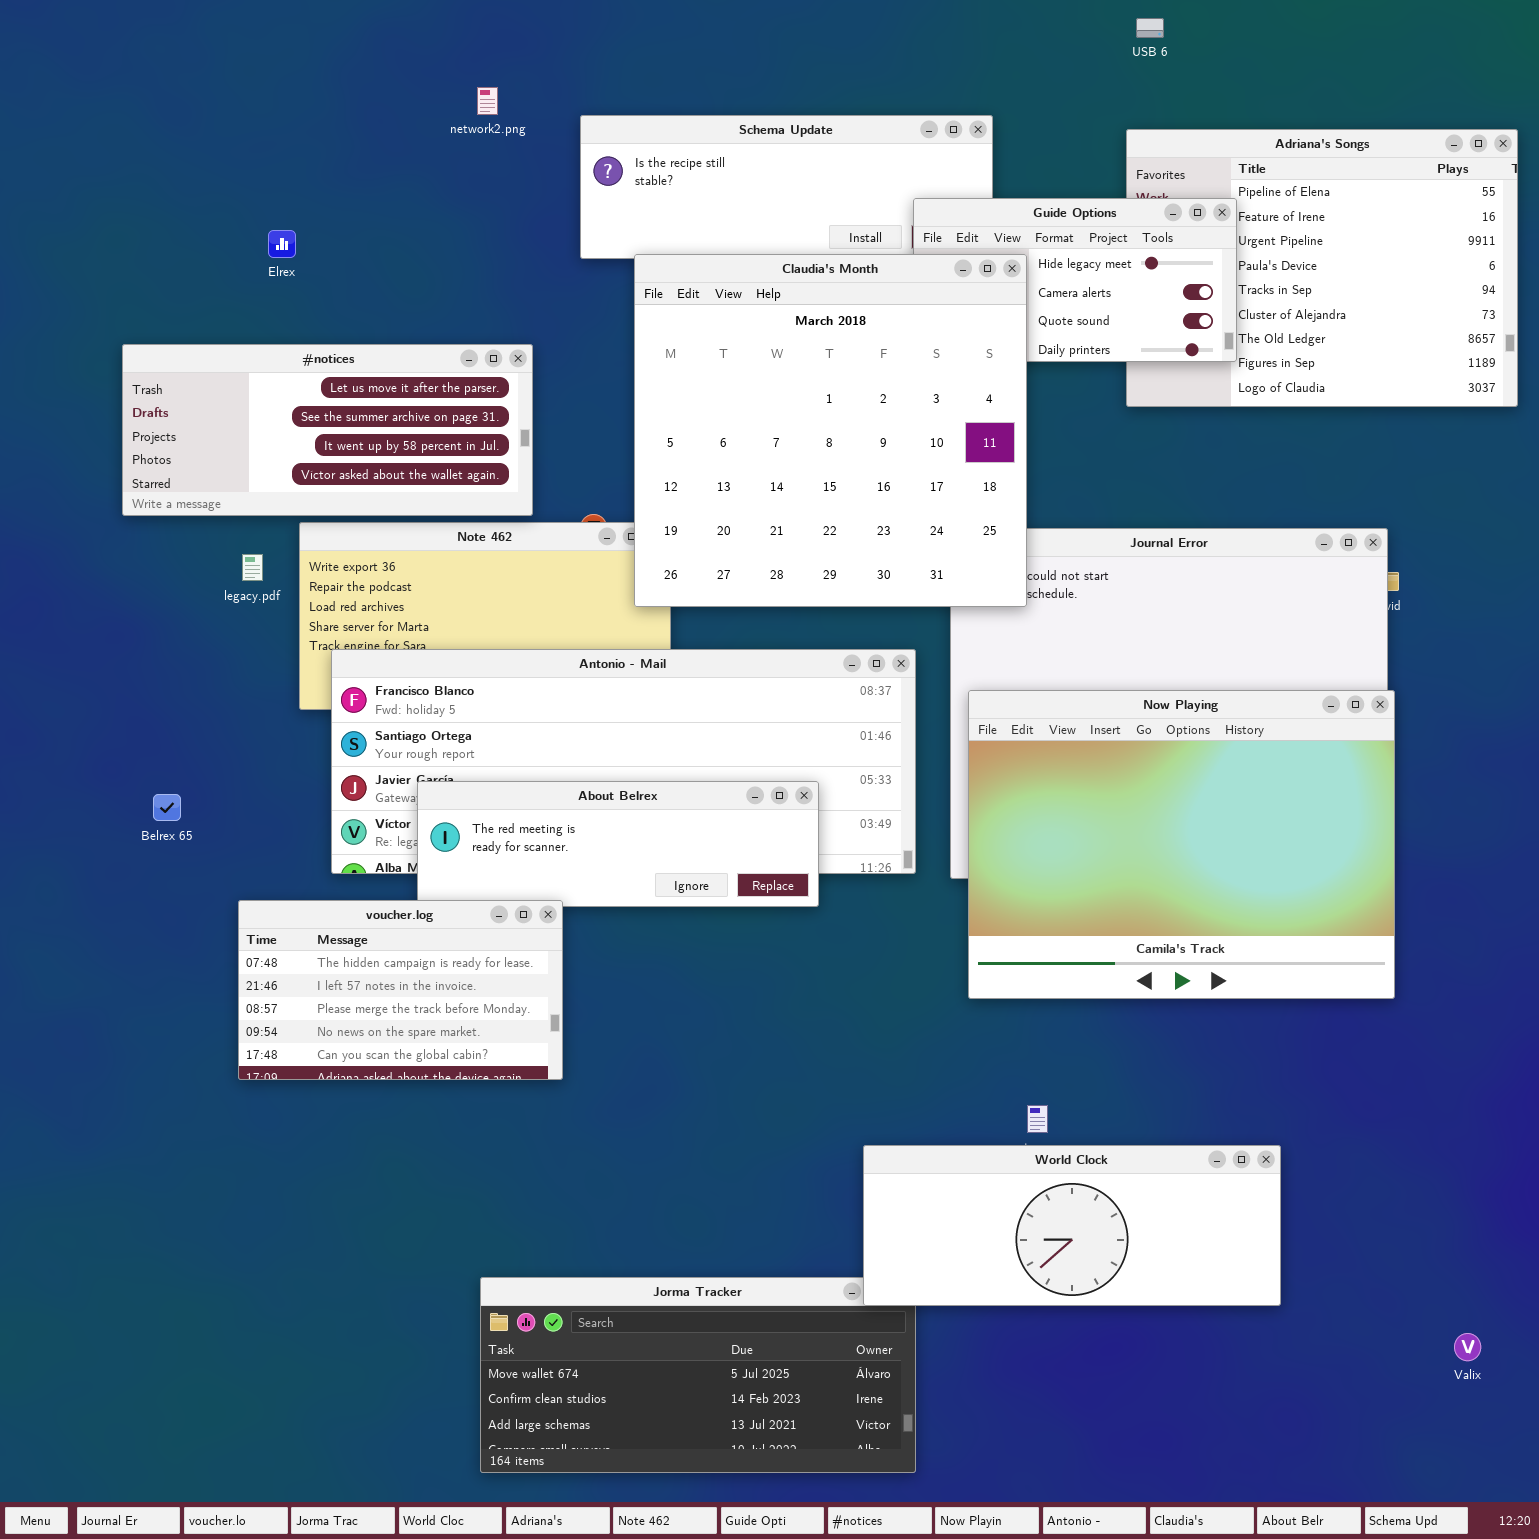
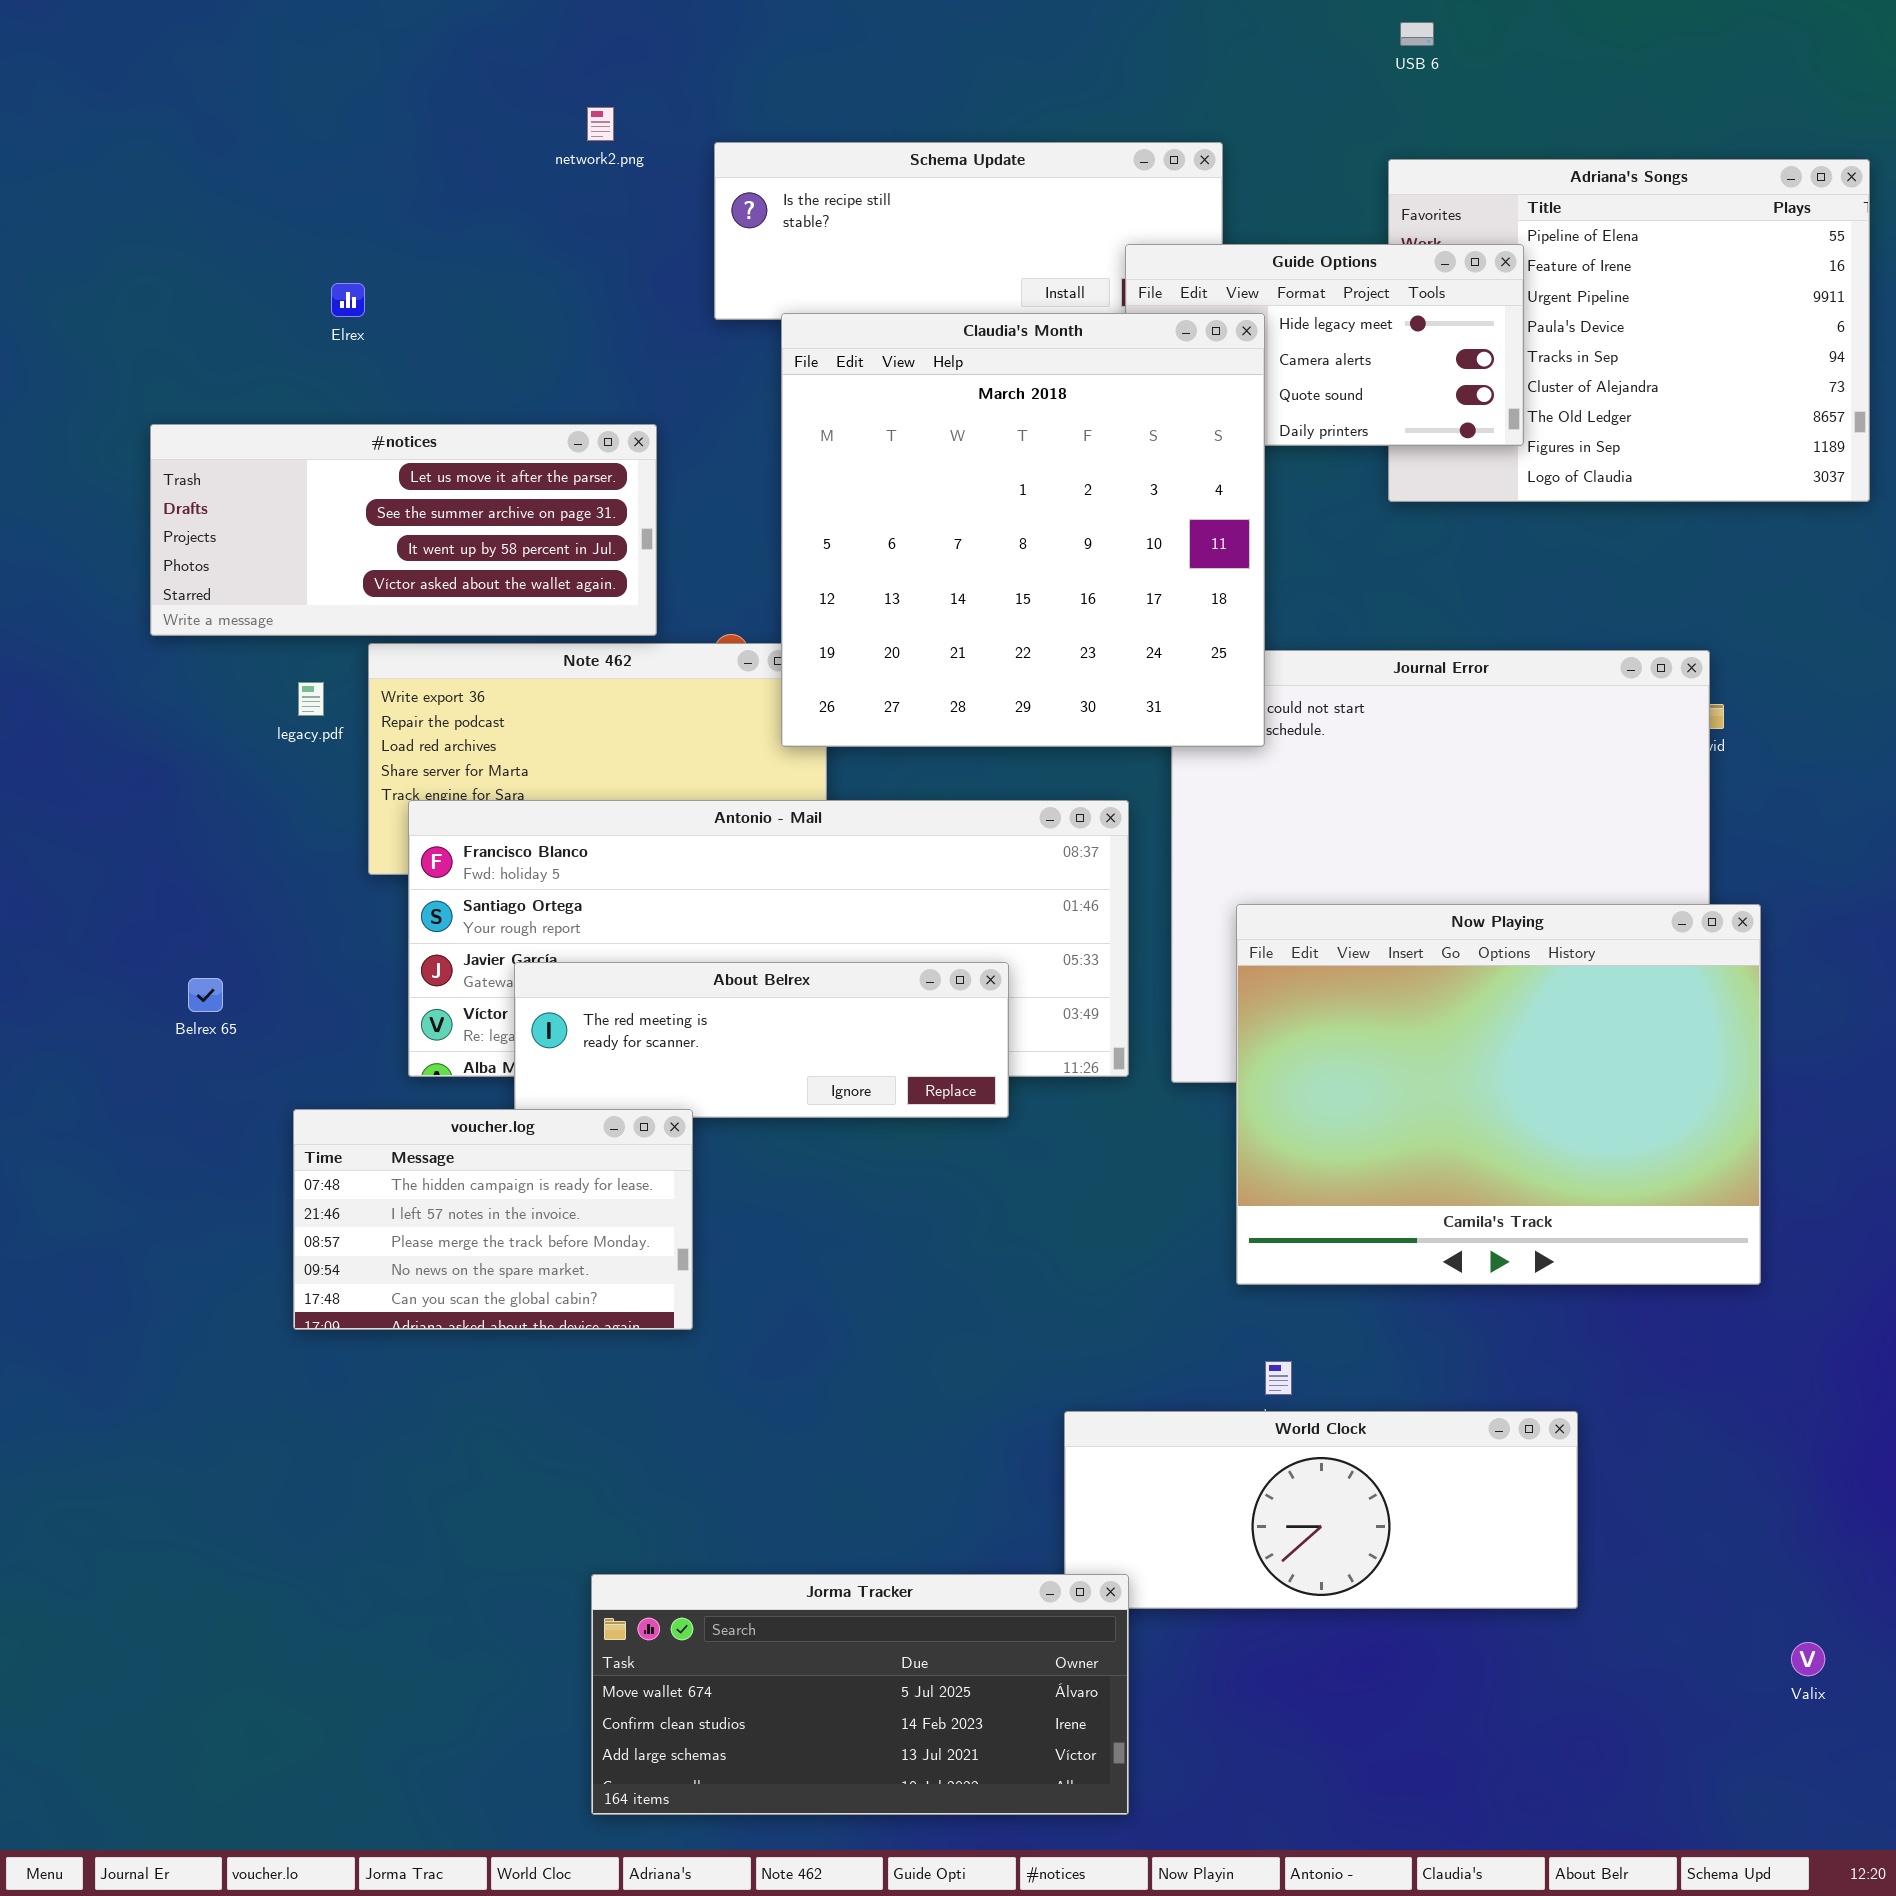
Now Playing: [968,690,1395,999] -> [1236,904,1761,1285], moved
Jorma Tracker: [480,1277,916,1473] -> [591,1574,1129,1815], raised

